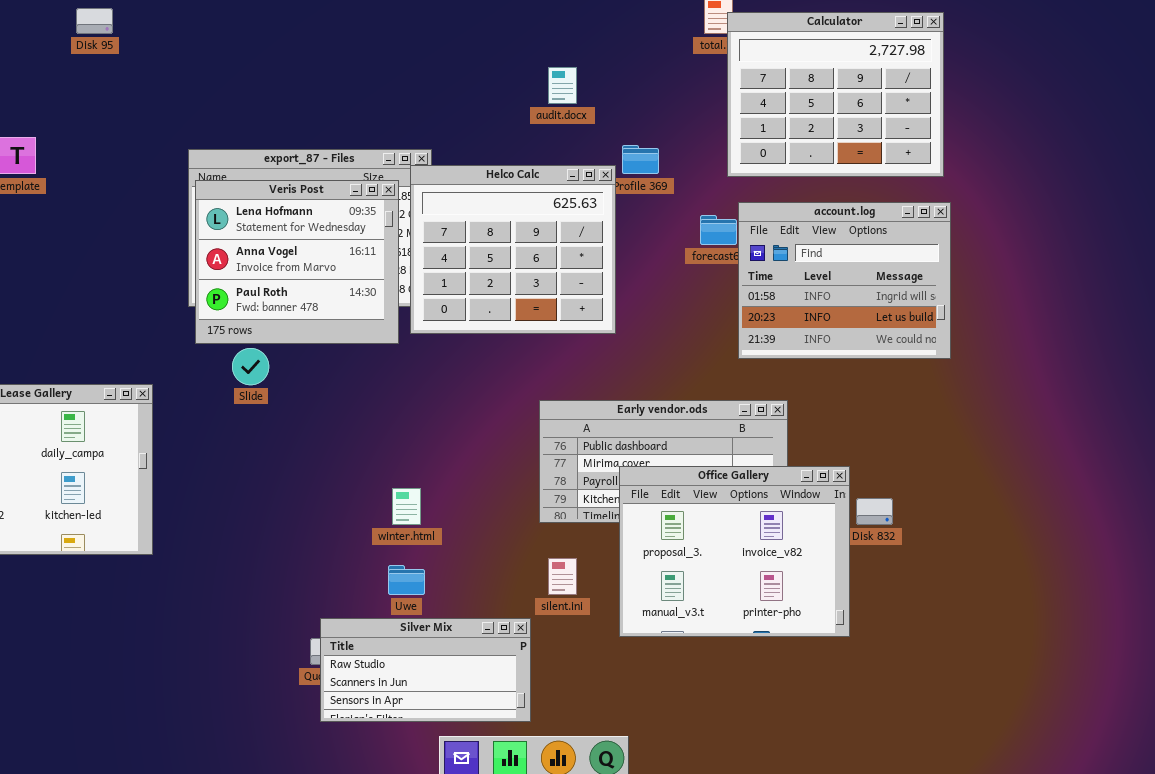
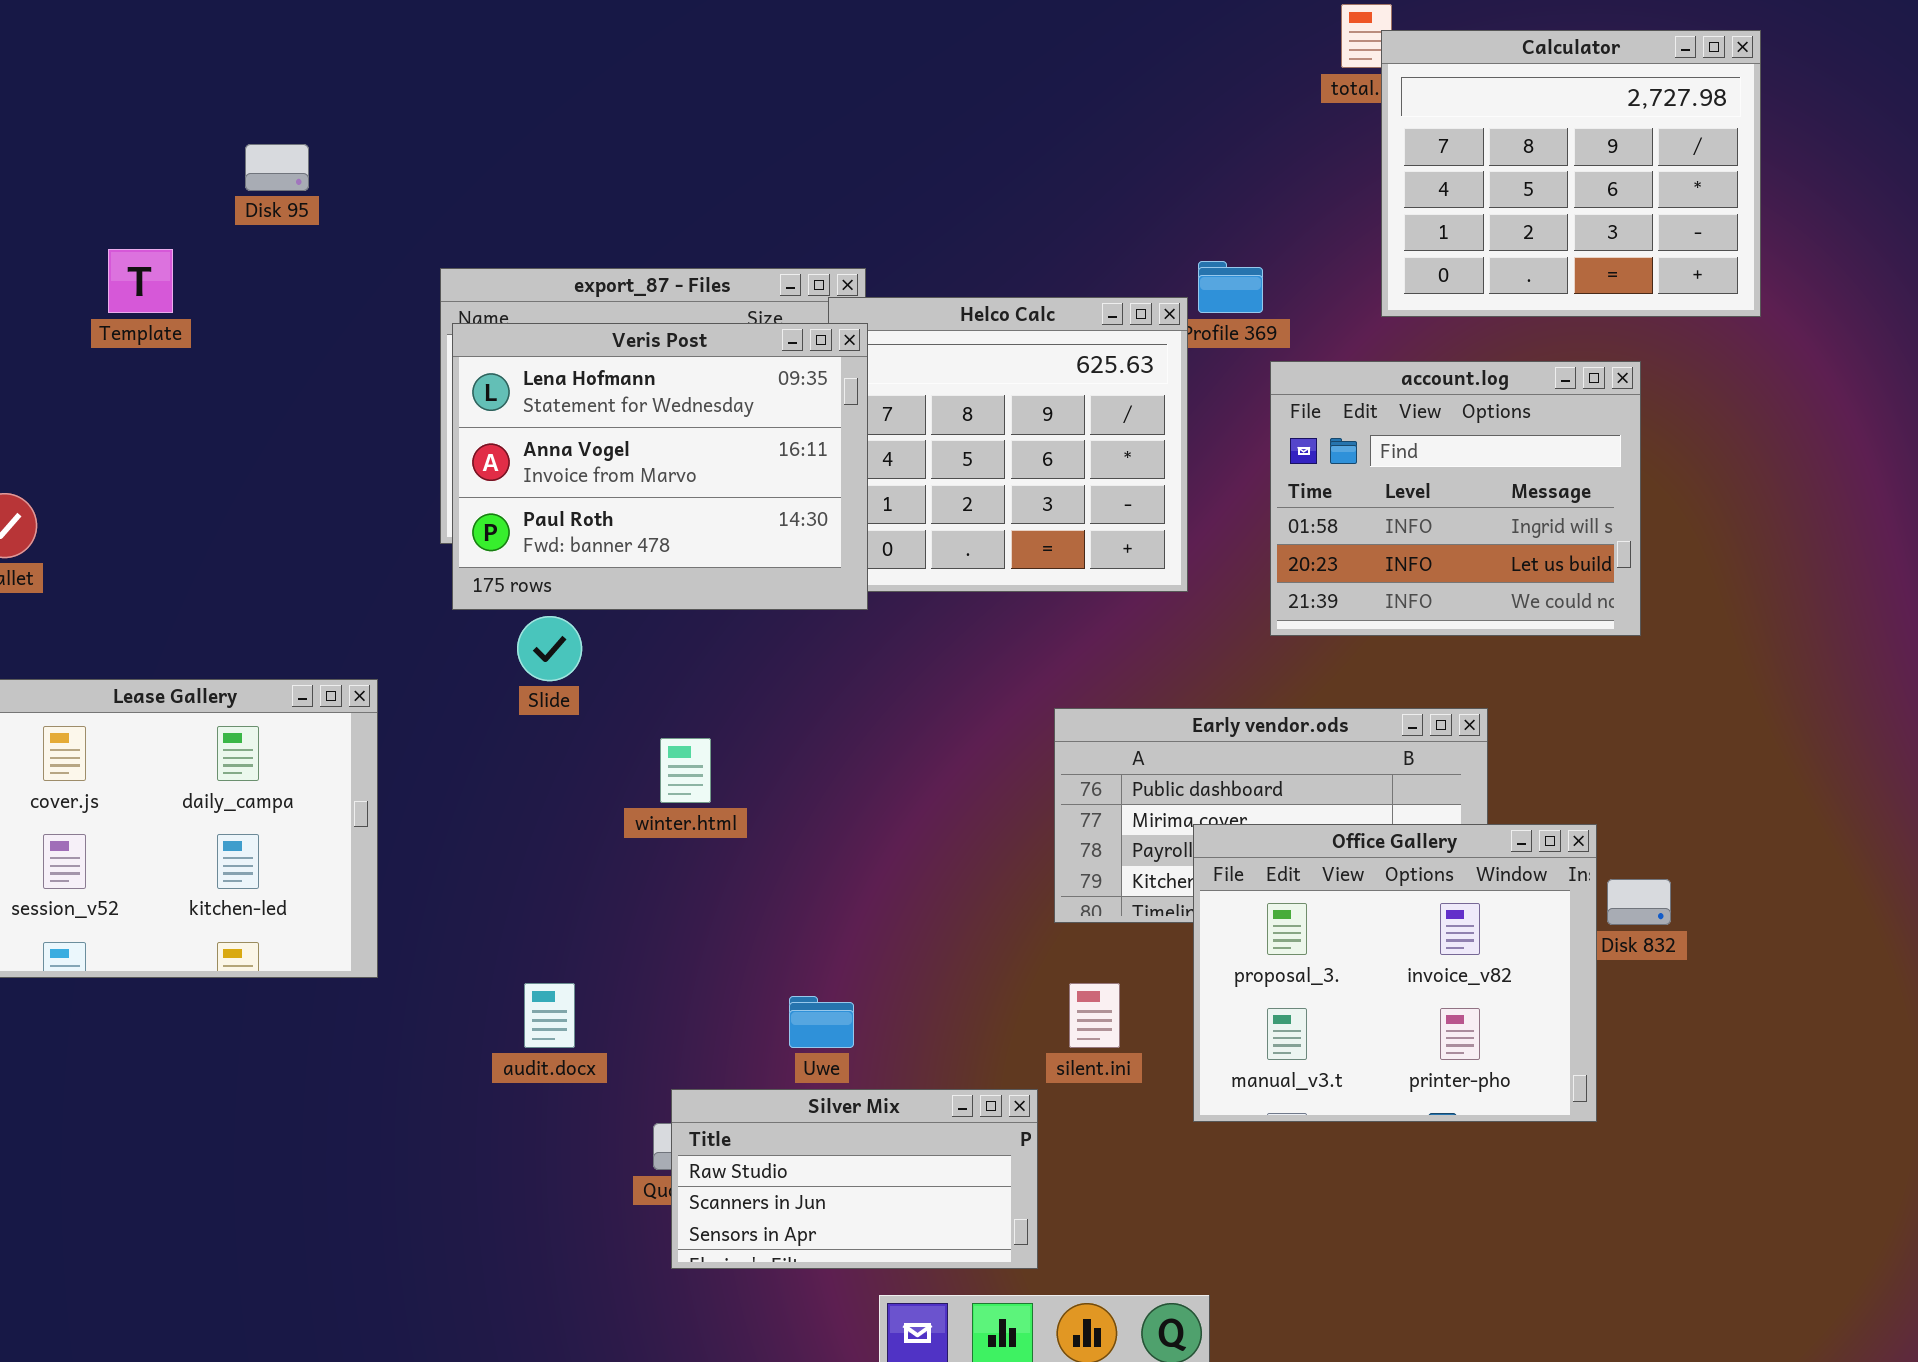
Disk 95: [76,8,113,34] -> [245,144,309,191], moved
audit.docx: [548,67,577,104] -> [524,983,575,1048], moved
Veris Post: [195,180,399,344] -> [452,323,868,610], resized
account.log: [738,202,951,359] -> [1270,361,1641,636], moved
winter.html: [392,488,421,525] -> [660,738,711,803], moved

